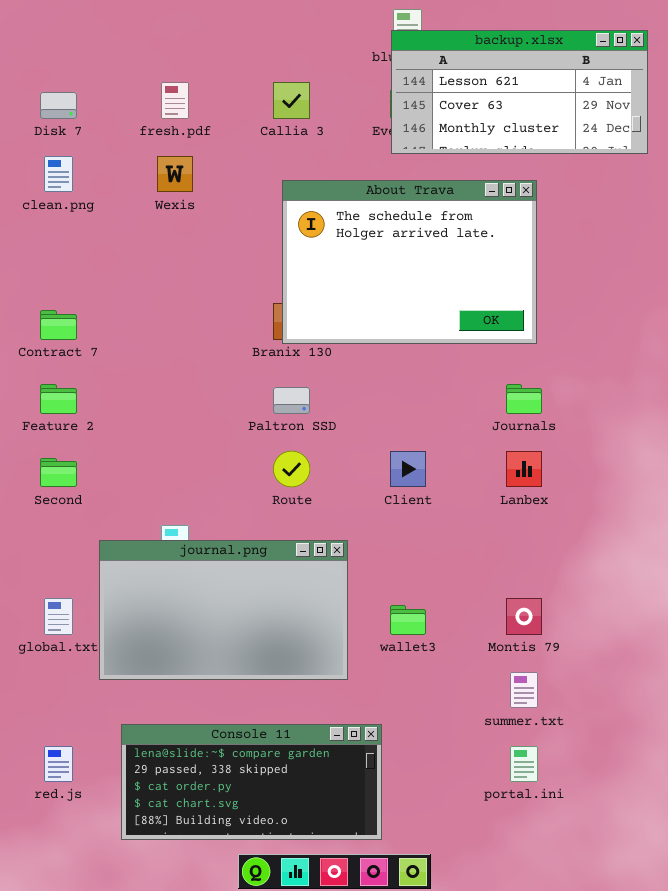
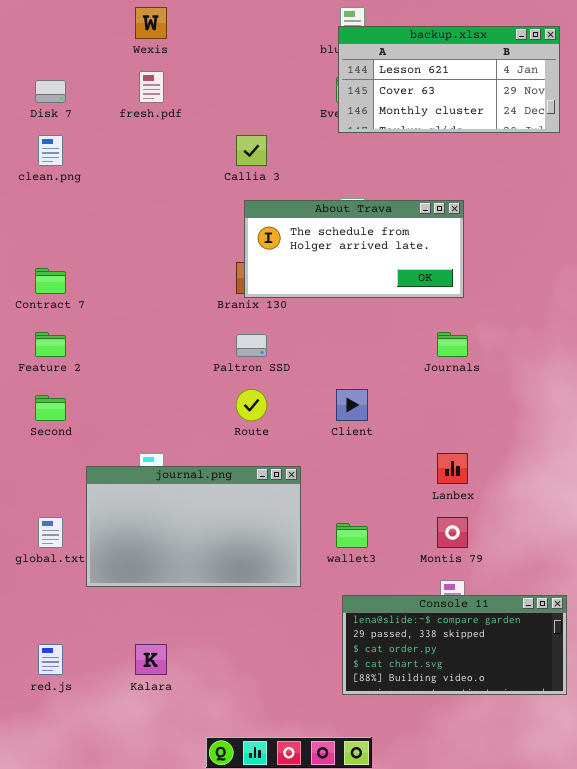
Callia 3: [273,82,310,119] -> [236,135,267,166], moved
Wexis: [157,156,193,192] -> [135,7,167,39], moved
About Trava: [282,180,537,344] -> [244,200,464,298], resized
Lanbex: [506,451,542,487] -> [437,453,468,484], moved
Console 11: [121,724,382,840] -> [342,595,567,695], moved

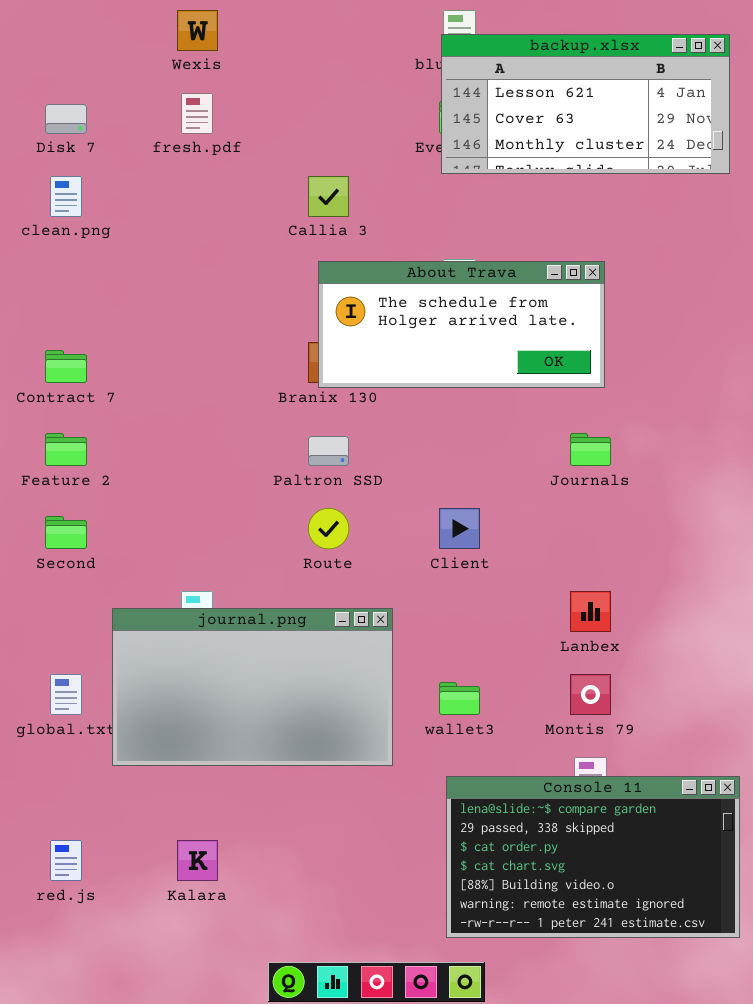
Console 11: [342,595,567,695] -> [446,776,740,938], resized

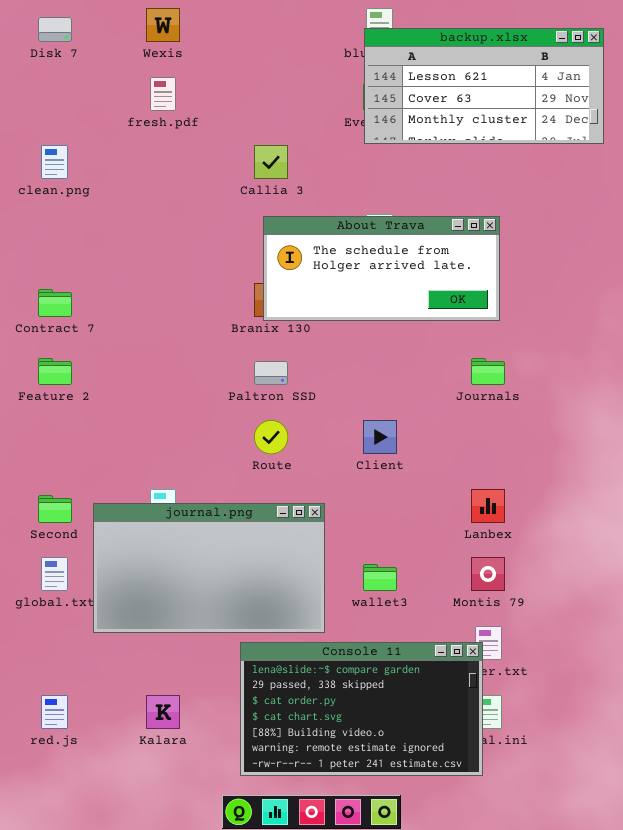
Disk 7: [45,104,87,134] -> [38,17,72,42], moved
Second: [45,516,87,549] -> [38,495,72,523], moved
Console 11: [446,776,740,938] -> [240,642,483,776], moved

